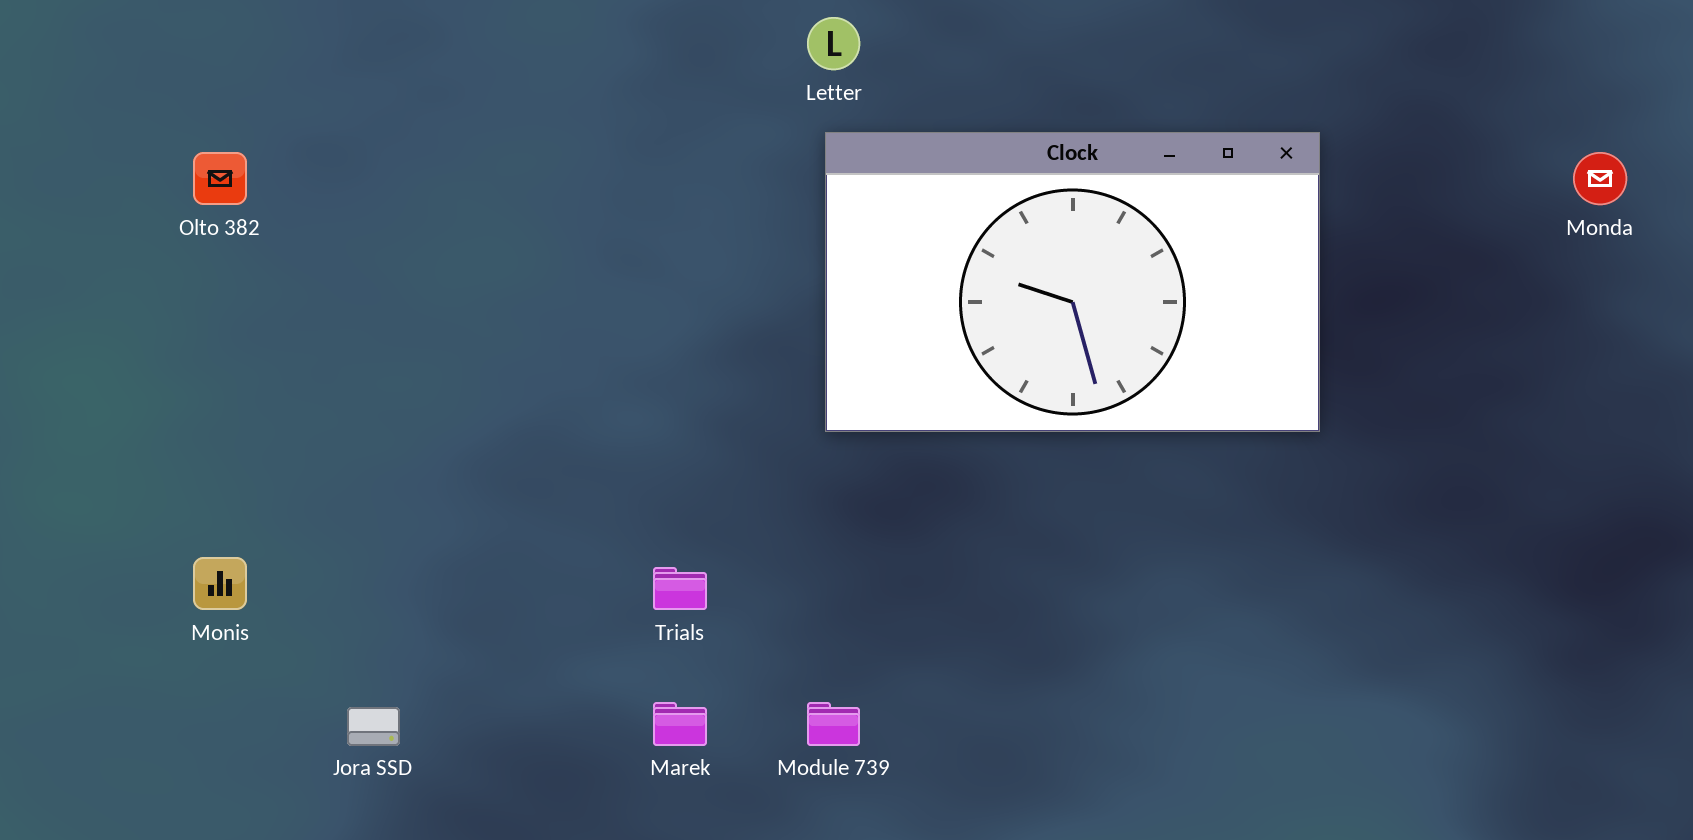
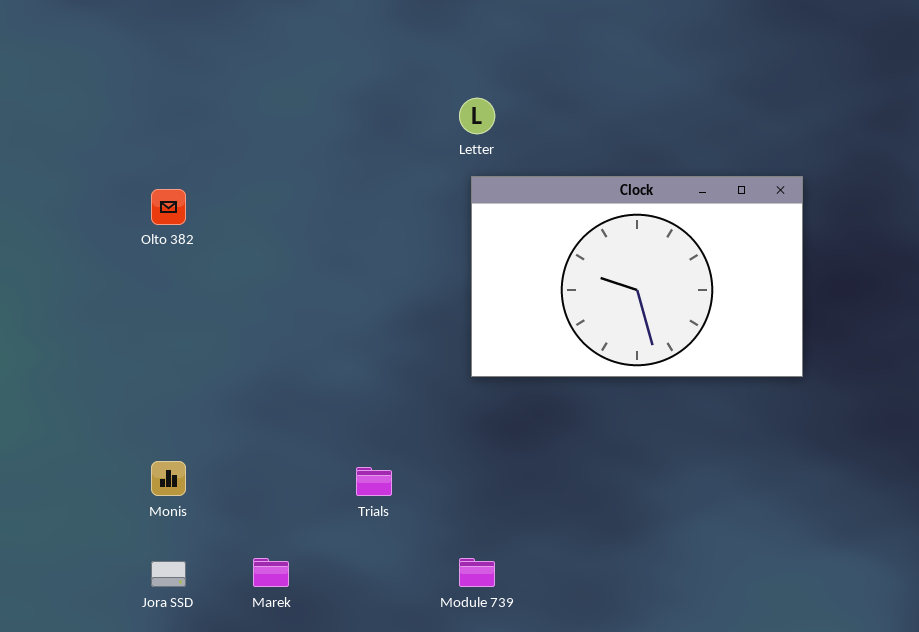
Olto 382: [193,152,247,205] -> [151,189,186,225], moved
Monis: [193,557,247,610] -> [151,461,186,496], moved
Marek: [653,702,707,746] -> [253,558,289,587], moved

